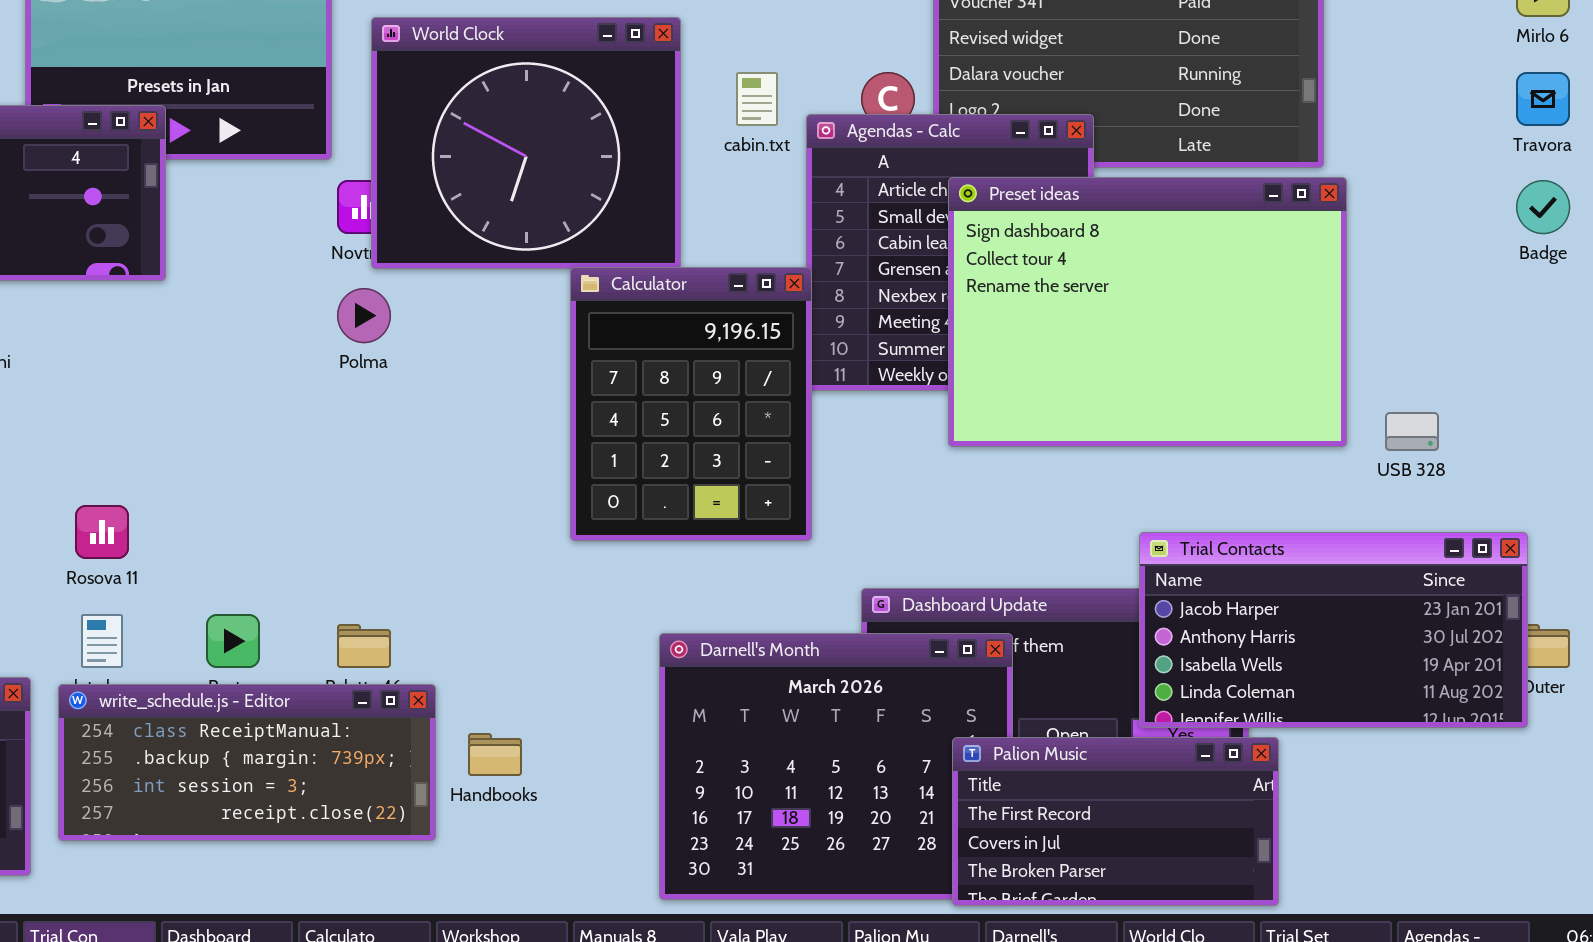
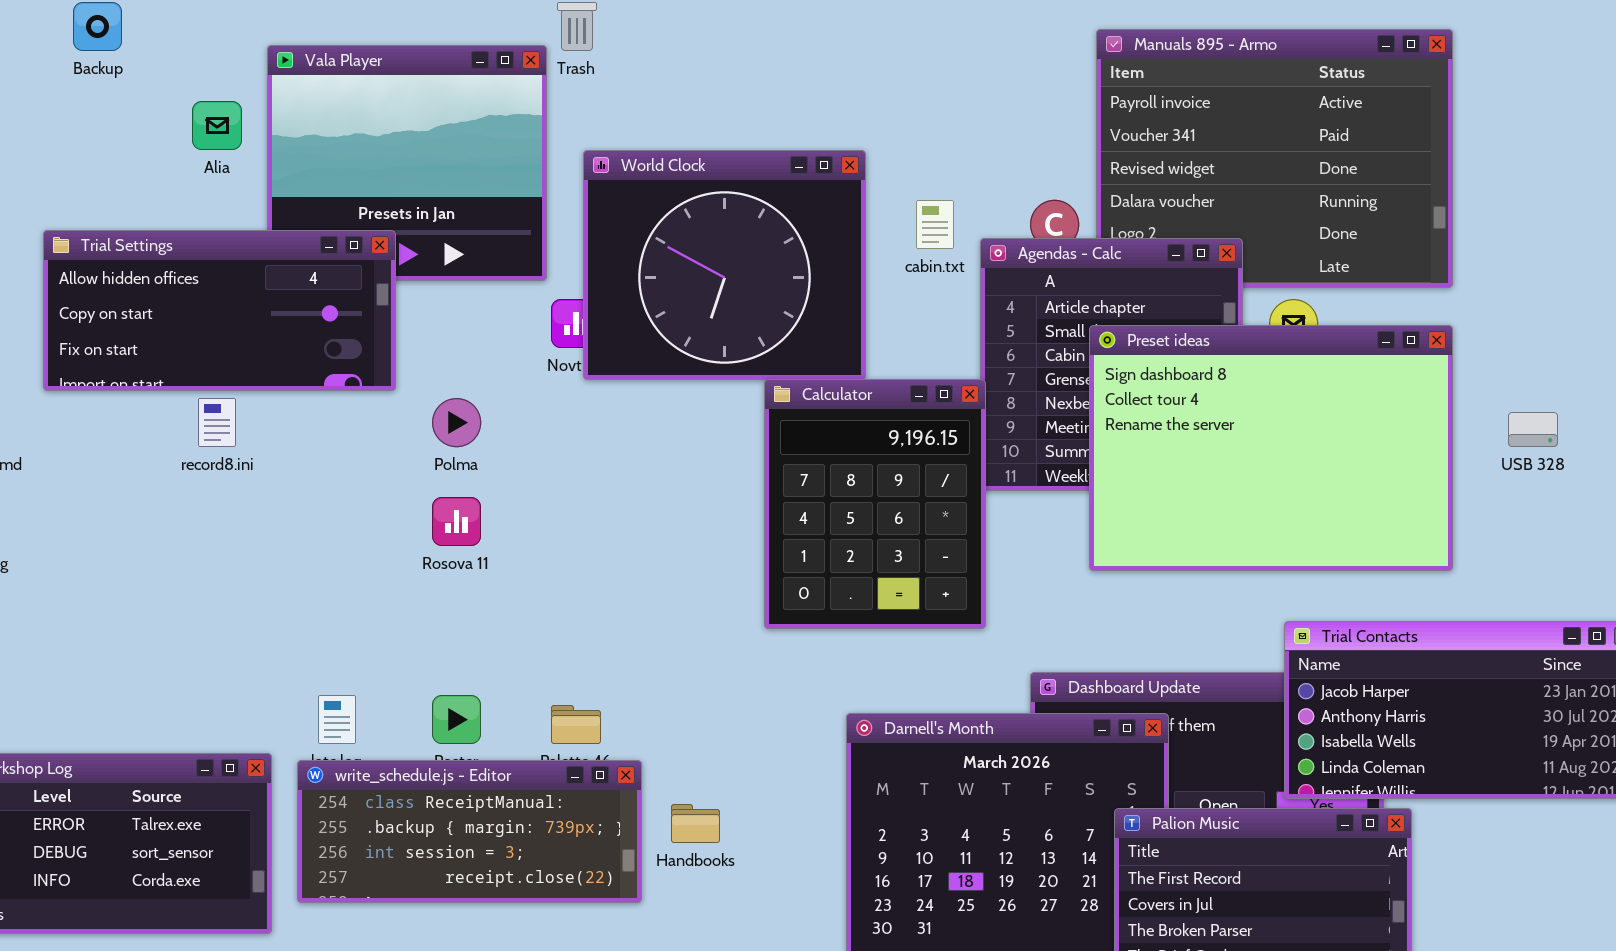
Preset ideas: [948,177,1347,447] -> [1089,325,1453,571], moved
Polma: [337,288,391,343] -> [432,398,481,447], moved
USB 328: [1385,412,1439,451] -> [1508,412,1558,447], moved
Rosova 11: [75,505,129,559] -> [432,497,481,546], moved

